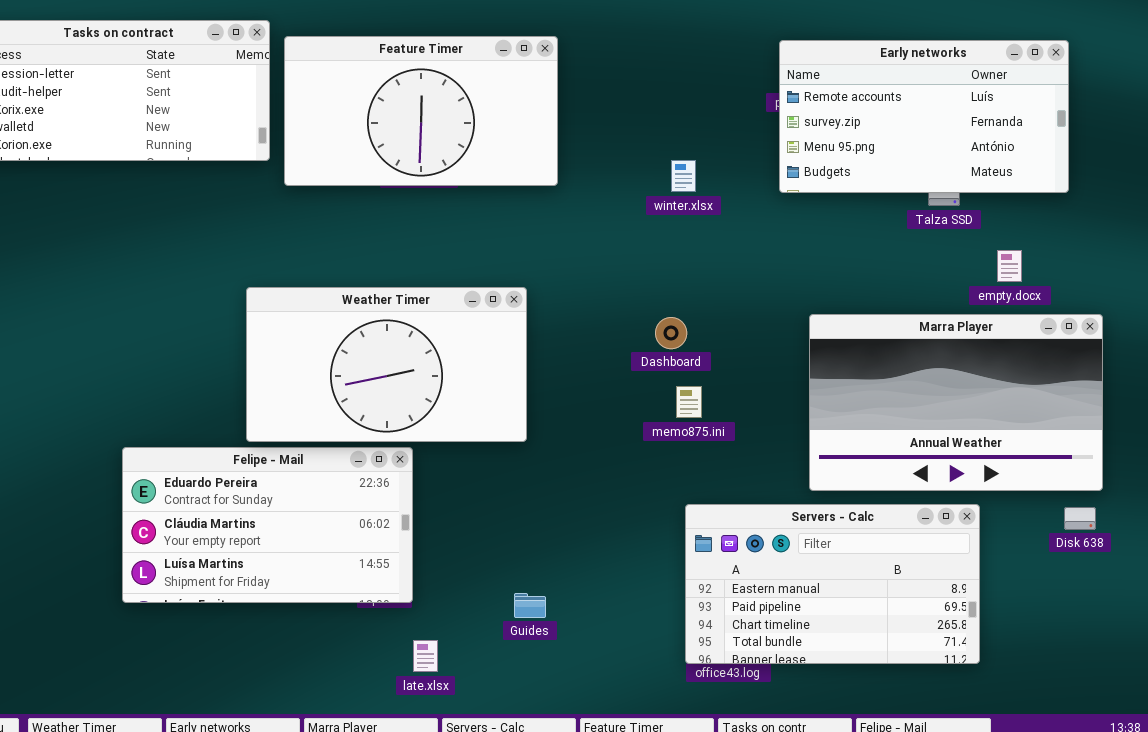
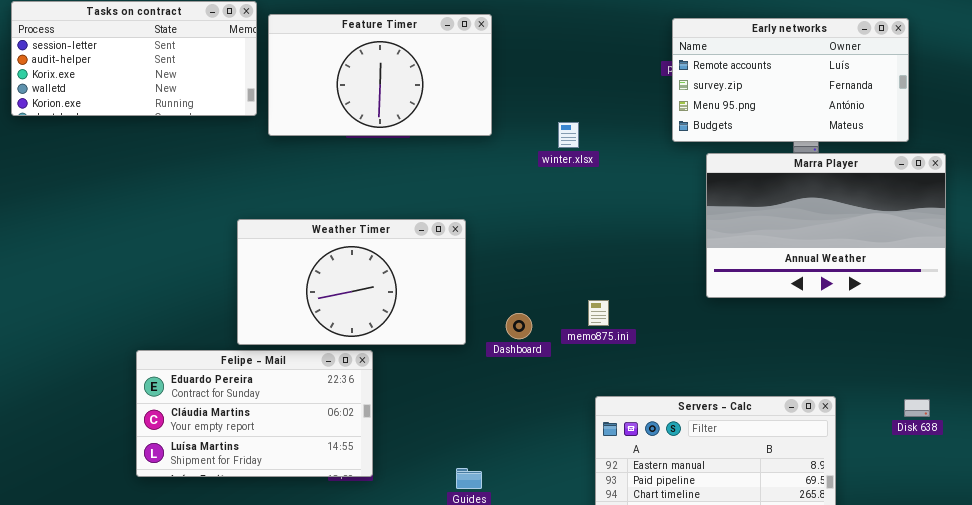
winter.xlsx: [671,160,696,192] -> [558,122,579,148], moved
Marra Player: [809,314,1103,491] -> [706,153,946,298], moved
Dashboard: [655,317,687,349] -> [506,313,532,339], moved

